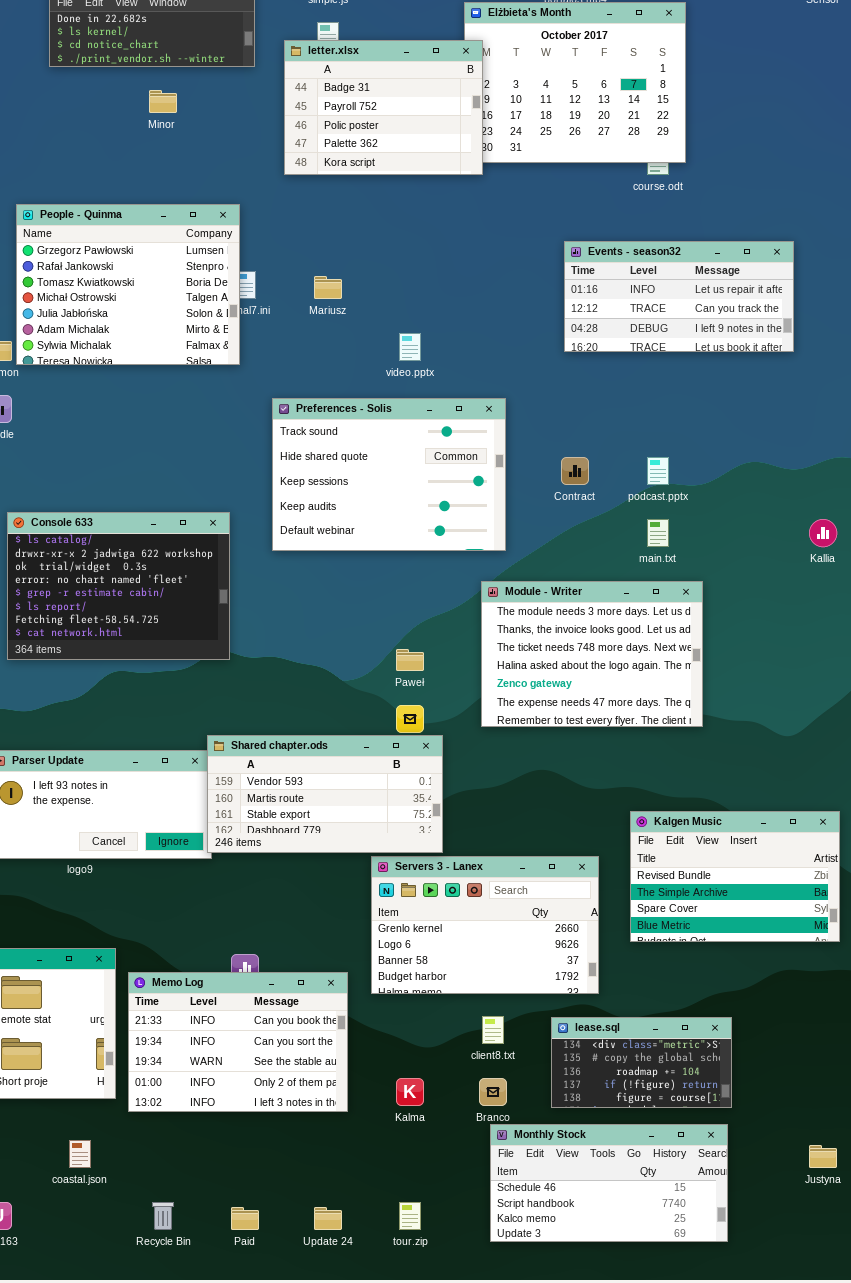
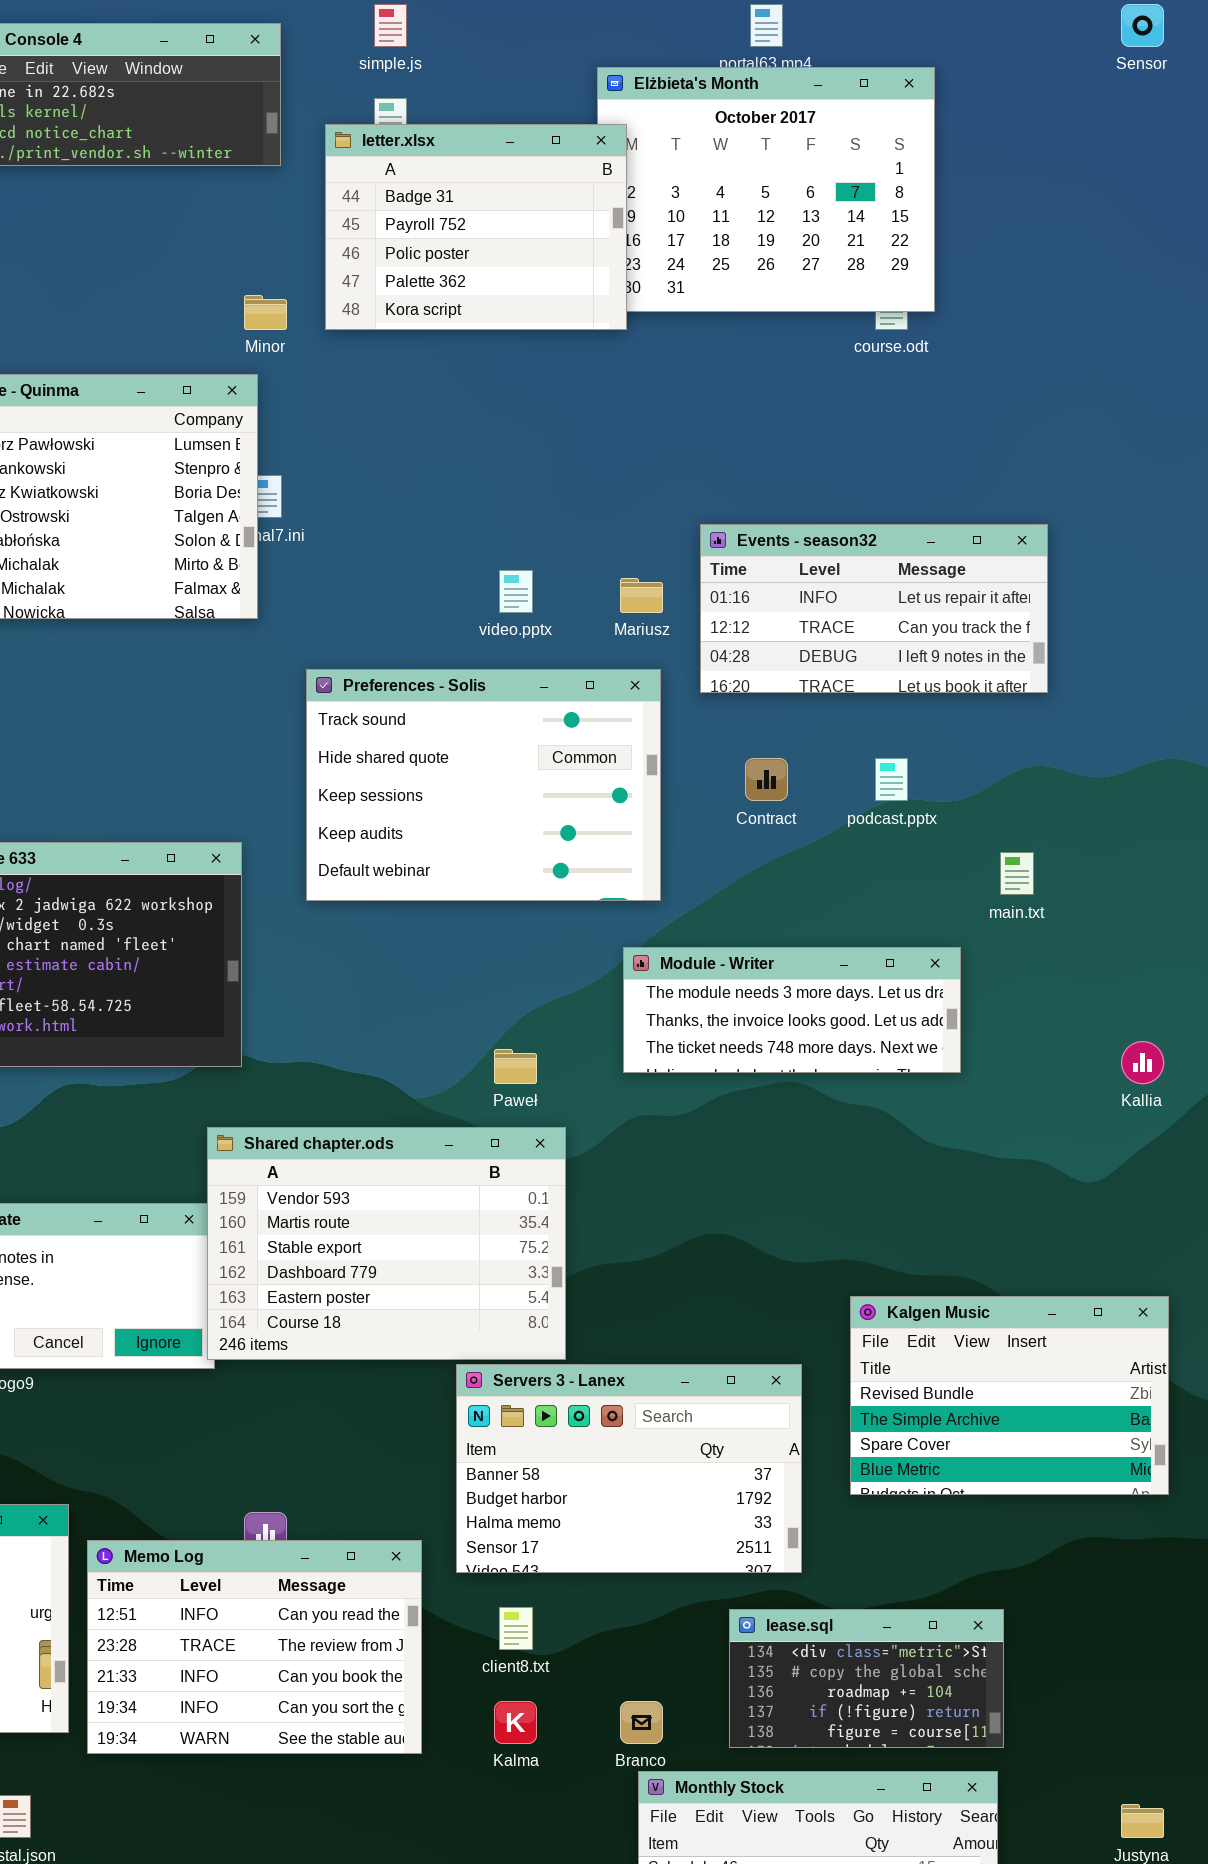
Minor: [149,90,177,113] -> [244,295,287,330], moved
Events - season32: [564,241,794,352] -> [700,524,1048,693], moved
Mariusz: [314,276,342,299] -> [620,578,663,613], moved
main.txt: [647,519,669,547] -> [1000,852,1034,895], moved
Kallia: [809,519,837,547] -> [1121,1041,1164,1084], moved
Module - Writer: [481,581,703,727] -> [623,947,961,1073], resized
Shared chapter.ods: [207,735,443,853] -> [207,1127,566,1360], resized
Servers 3 - Lanex: [371,856,599,994] -> [456,1364,802,1573], scrolled down 2 rows
Memo Log: [128,972,348,1112] -> [87,1540,422,1754], scrolled up 2 rows
client8.txt: [482,1016,504,1044] -> [499,1607,533,1650], moved

